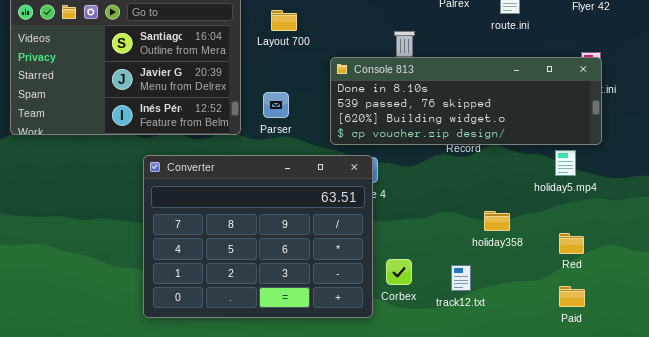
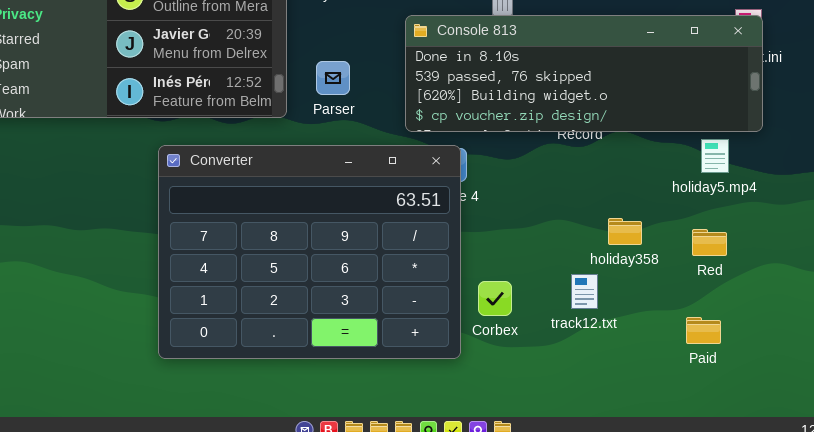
Red: [559,233,584,254] -> [692,229,727,256], moved
track12.txt: [451,265,471,291] -> [571,274,598,309], moved
Paid: [559,286,585,307] -> [686,317,721,344], moved

